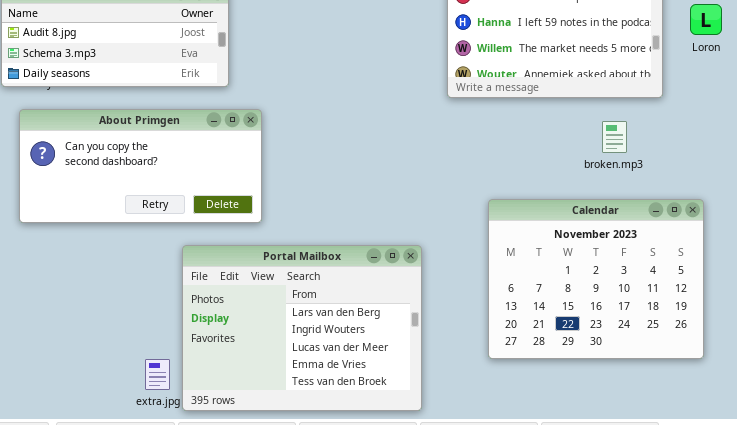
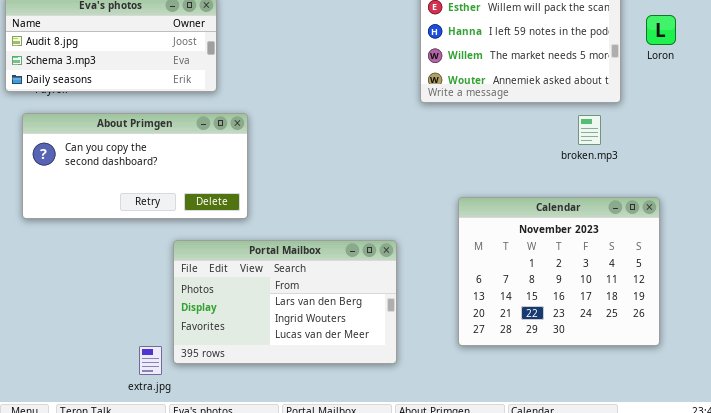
broken.mp3: [602,121,627,153] -> [578,115,601,145], moved
Portal Mailbox: [182,245,422,411] -> [173,240,397,364], resized

